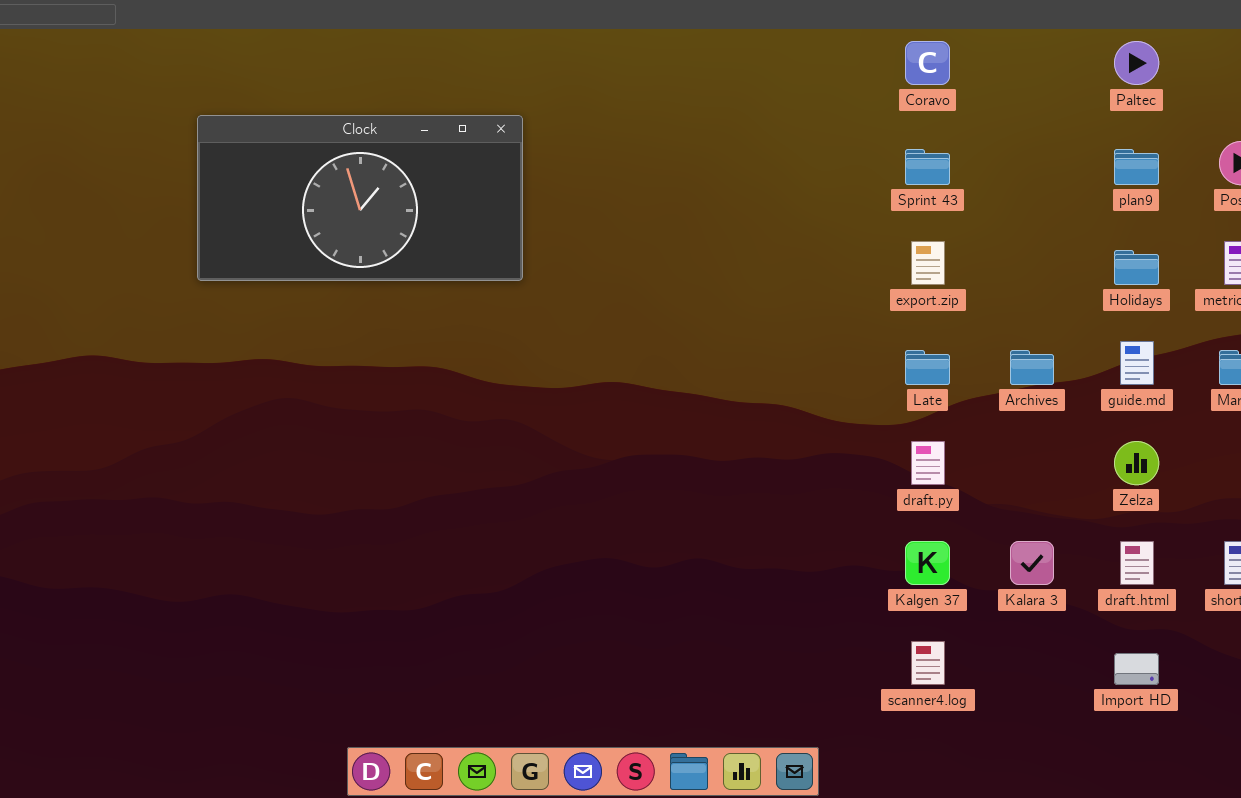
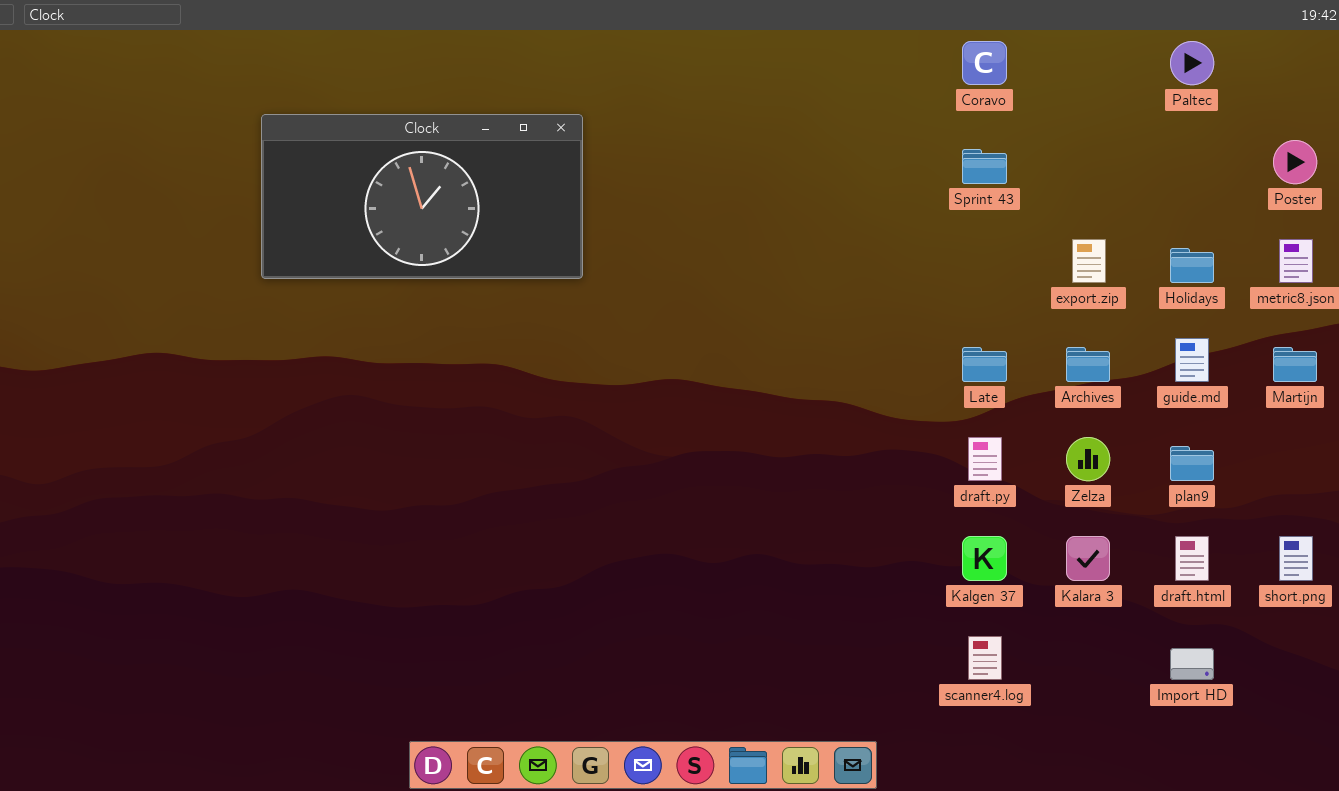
plan9: [1114,149,1159,185] -> [1170,446,1214,481], moved
export.zip: [911,241,945,285] -> [1072,239,1106,283], moved
Zelza: [1114,441,1159,485] -> [1066,437,1110,481], moved

